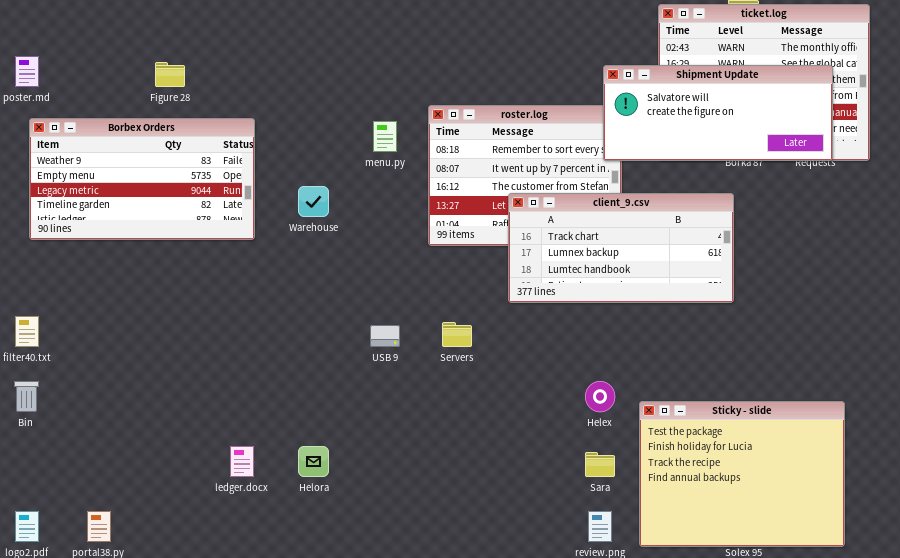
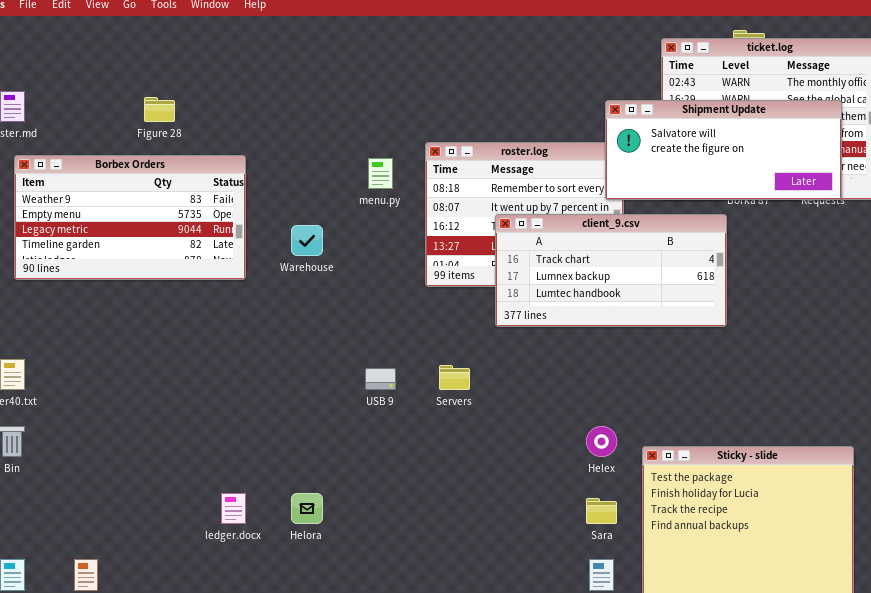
client_9.csv: [508,193,734,303] -> [495,214,727,327], moved

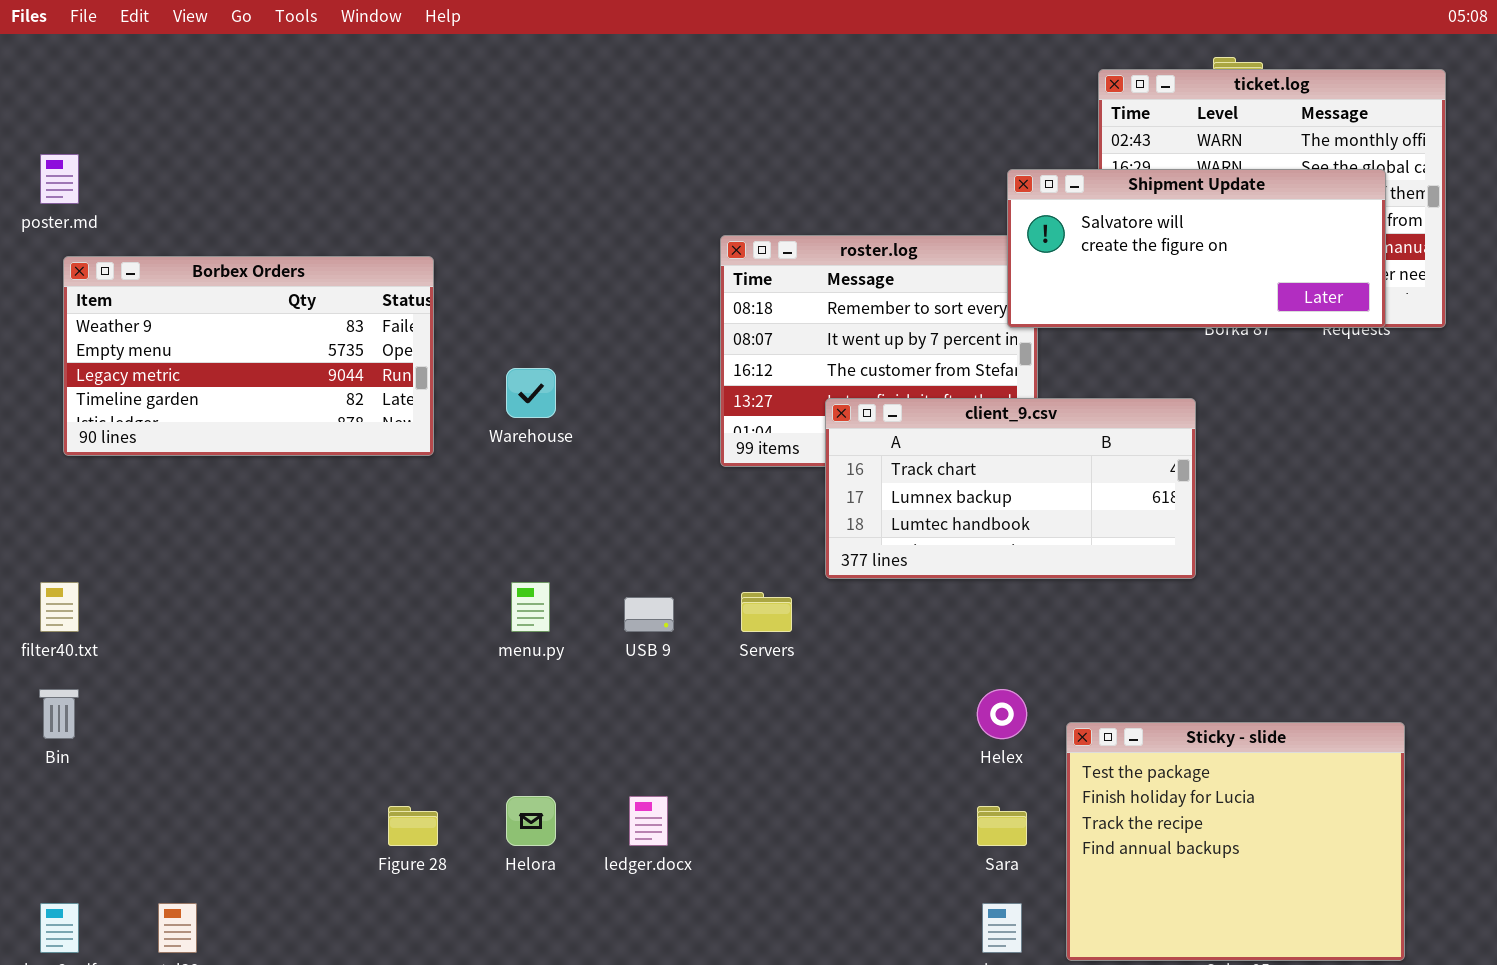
Figure 28: [144,97,175,122] -> [388,806,438,846], moved
menu.py: [368,158,393,189] -> [511,582,550,632], moved
client_9.csv: [495,214,727,327] -> [825,398,1196,579], moved
ledger.docx: [221,493,246,524] -> [629,796,668,846], moved

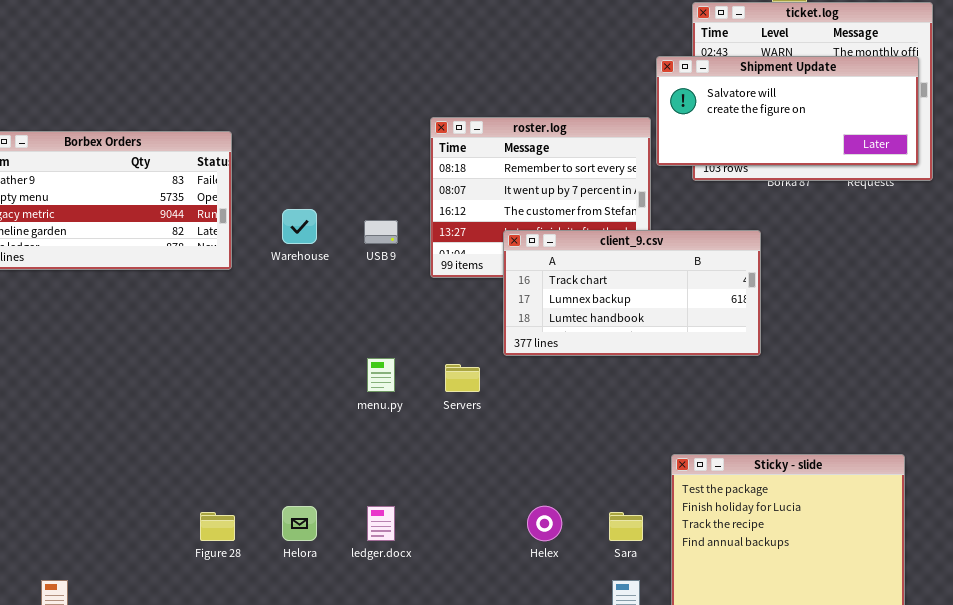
Shipment Update: [1007,169,1386,328] -> [656,56,919,166], moved
menu.py: [511,582,550,632] -> [367,358,395,392], moved
USB 9: [624,597,674,632] -> [364,220,398,244], moved
Helex: [977,689,1027,739] -> [527,506,562,541], moved

